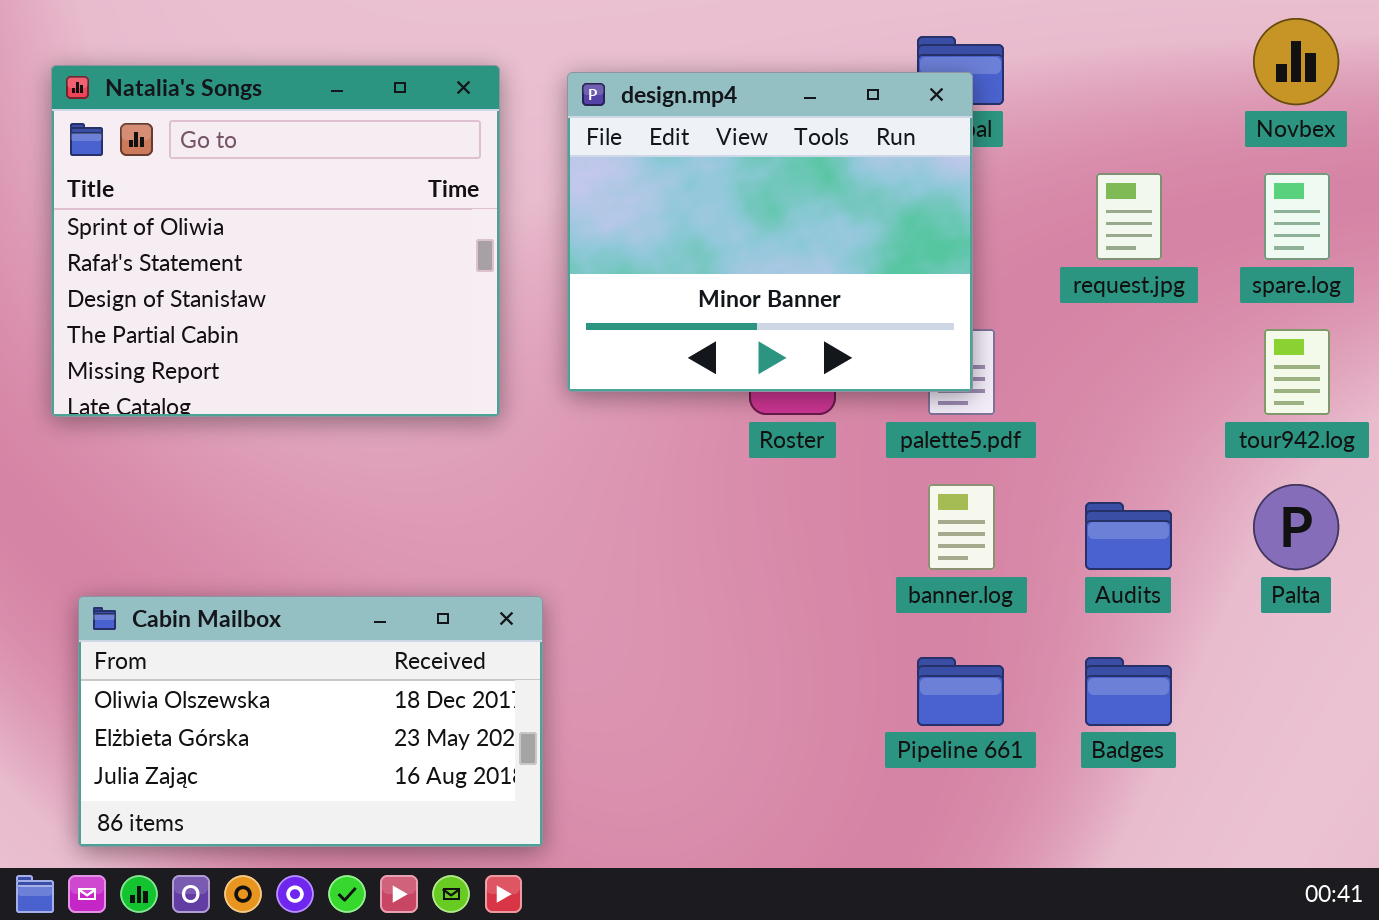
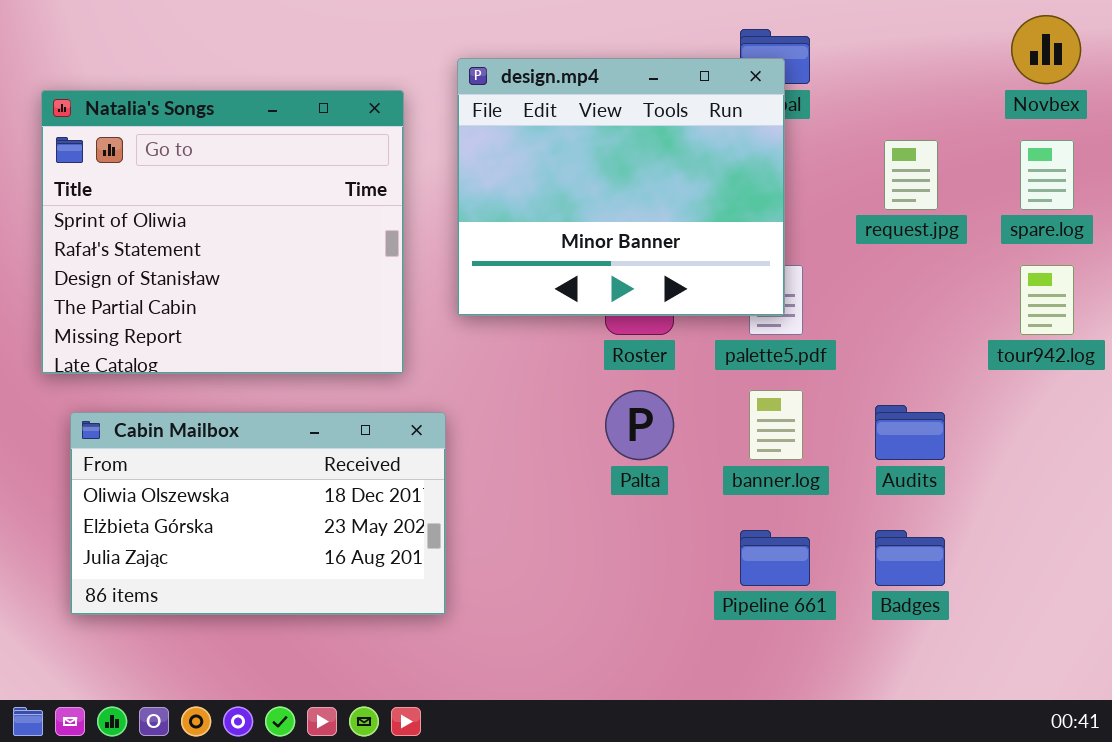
Natalia's Songs: [51,65,500,417] -> [41,90,404,374], moved
Palta: [1253,484,1339,570] -> [605,390,674,460], moved
Cabin Mailbox: [78,596,543,847] -> [70,412,446,615], moved

